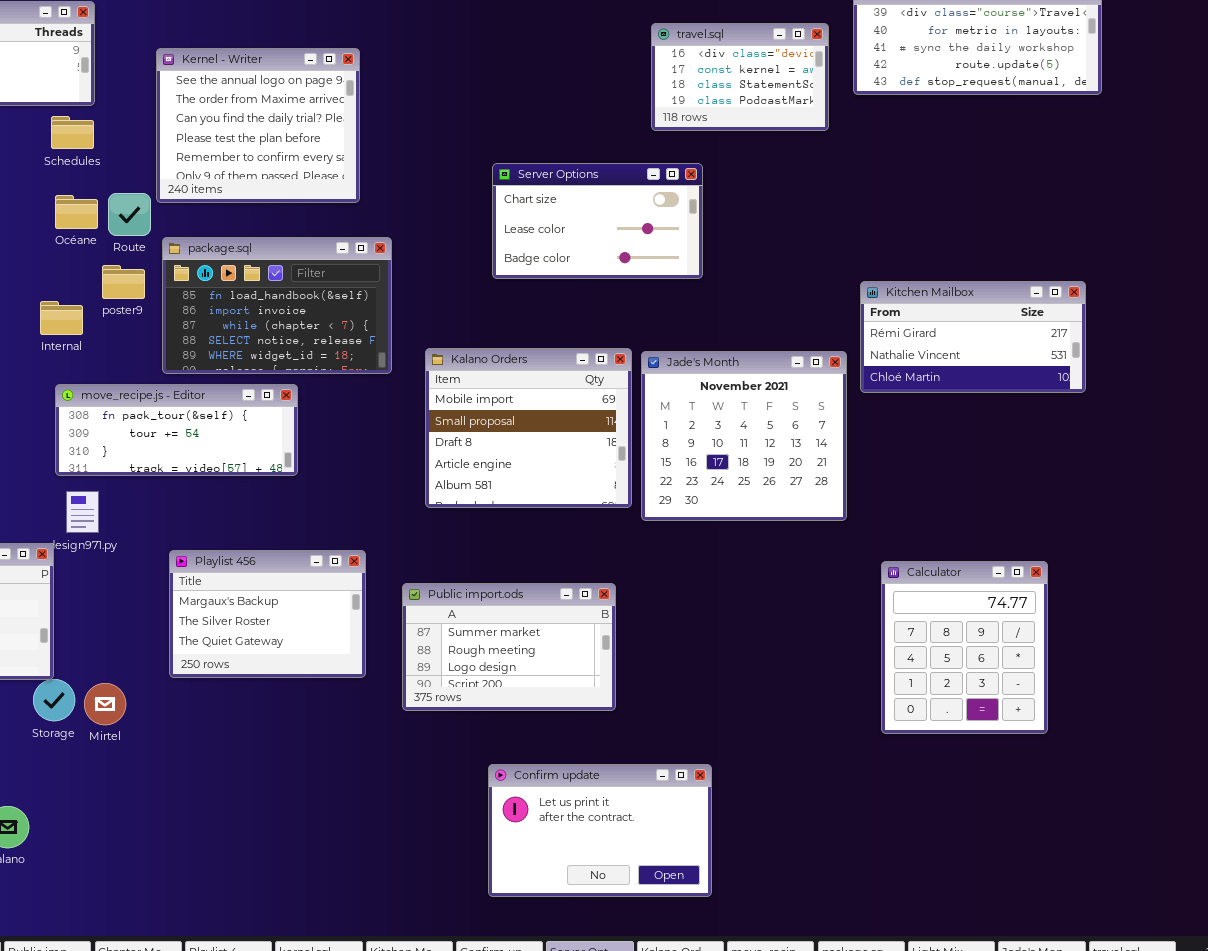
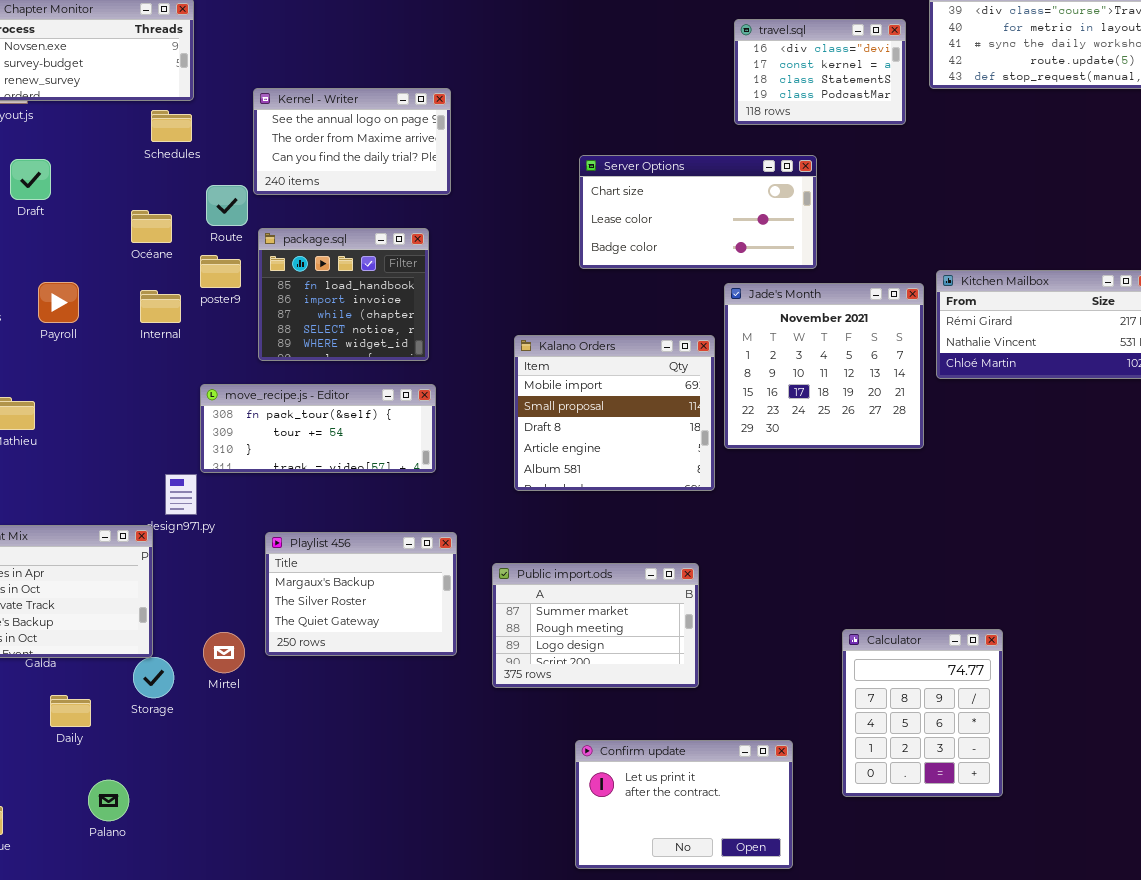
Kernel - Writer: [156,48,360,203] -> [253,88,451,195], resized
Server Options: [492,163,703,279] -> [579,155,817,269], resized
Océane: [55,195,98,229] -> [131,210,172,243], moved
package.sql: [162,237,392,374] -> [258,228,429,361], resized
Jade's Month: [641,351,847,521] -> [724,283,924,449], moved
move_recipe.js - Editor: [55,384,298,476] -> [200,384,436,473], moved
Calculator: [881,561,1048,734] -> [842,629,1003,797], moved
Mirtel: [84,683,126,725] -> [203,632,245,673], moved

